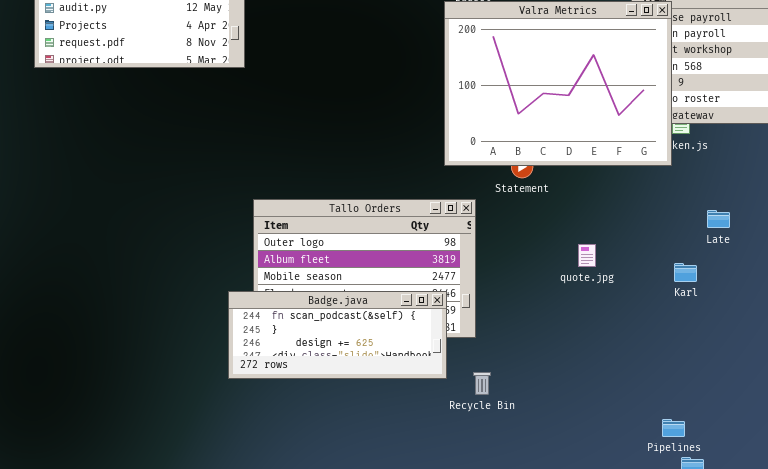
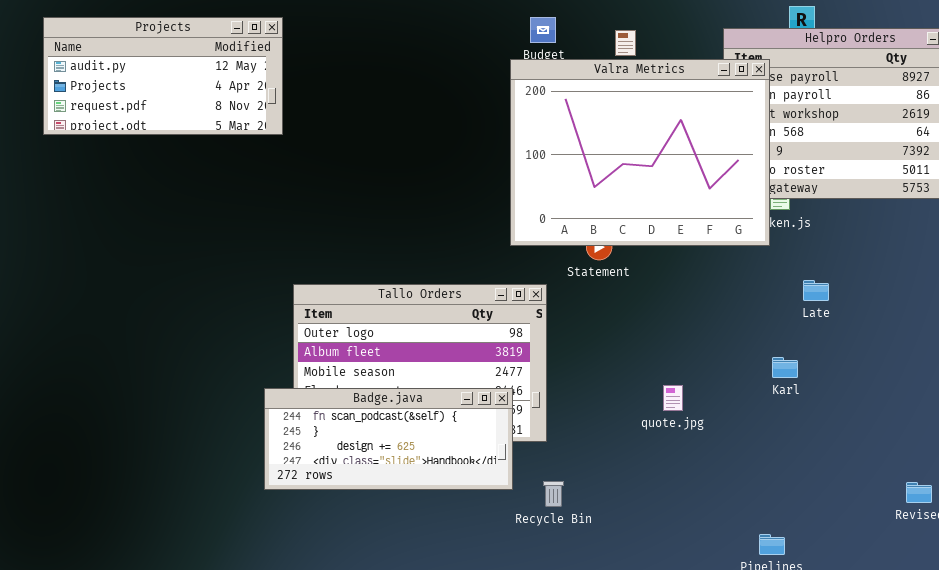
Late: [707,210,730,228] -> [803,280,829,301], moved
quote.jpg: [578,244,596,267] -> [663,385,683,411], moved

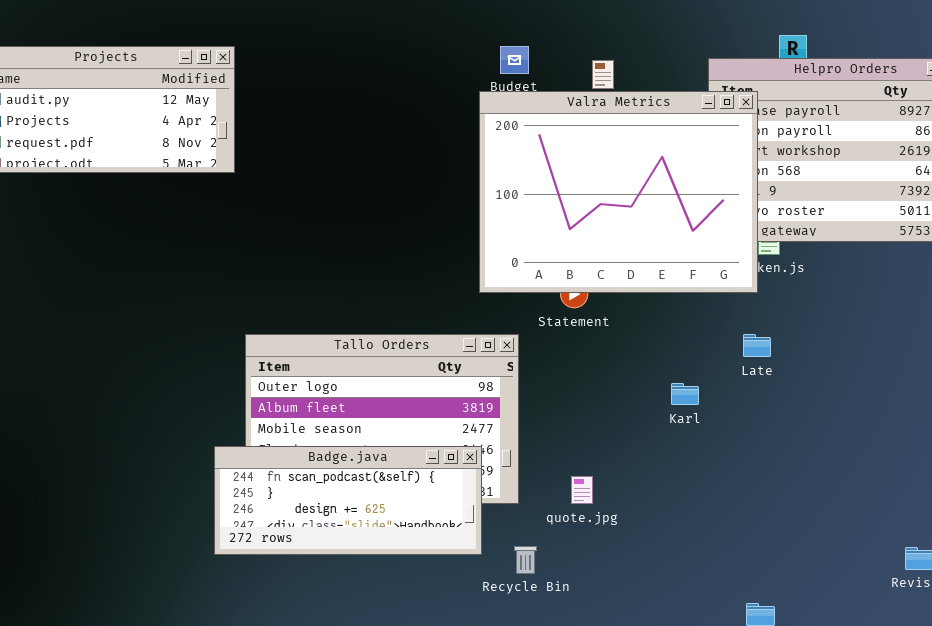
Late: [803,280,829,301] -> [743,334,771,357], moved
Karl: [772,357,798,378] -> [671,383,699,405], moved
quote.jpg: [663,385,683,411] -> [571,476,593,504], moved

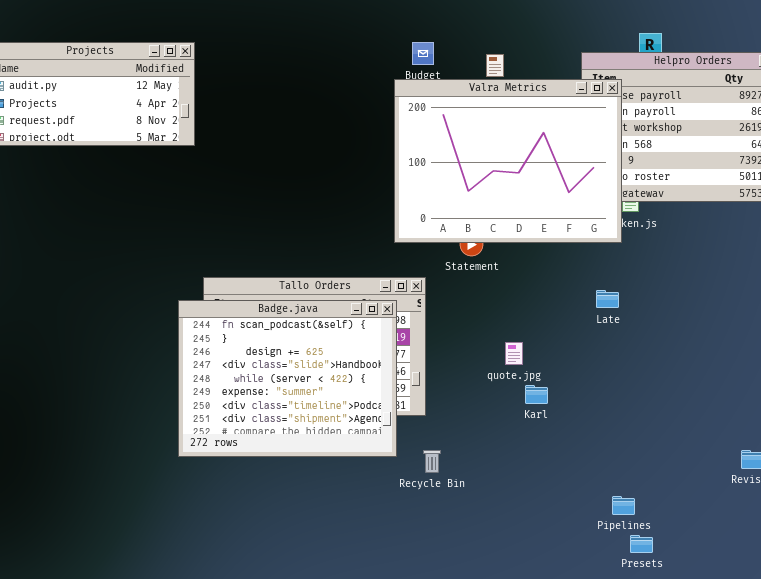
Late: [743,334,771,357] -> [596,290,619,308], moved
Karl: [671,383,699,405] -> [525,385,548,404], moved
Badge.java: [214,446,482,555] -> [178,300,397,457], resized
quote.jpg: [571,476,593,504] -> [505,342,523,365], moved

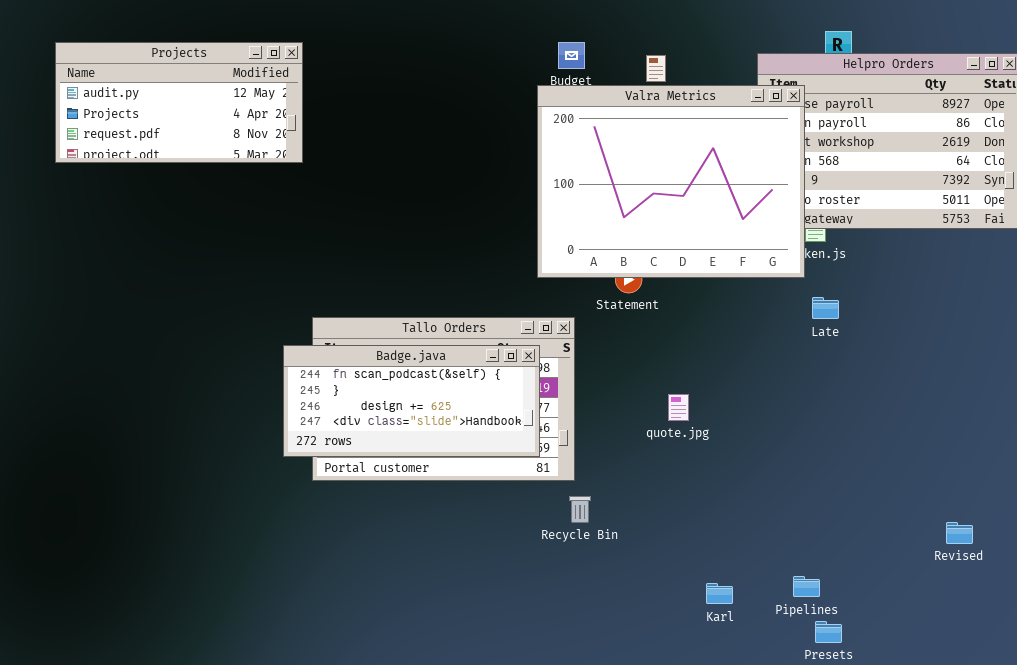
Late: [596,290,619,308] -> [812,297,839,319], moved
Badge.java: [178,300,397,457] -> [283,345,540,457], resized
Karl: [525,385,548,404] -> [706,583,733,604], moved
Recycle Bin: [423,450,441,473] -> [569,496,591,523], moved

